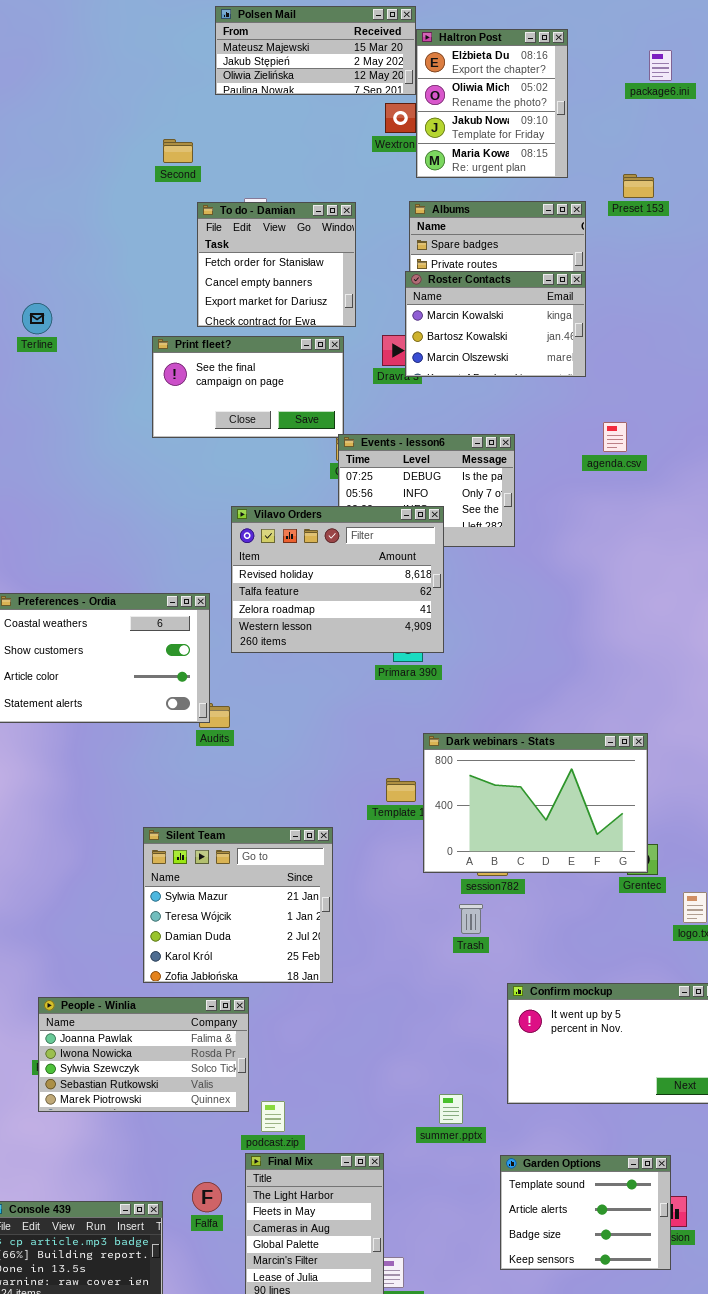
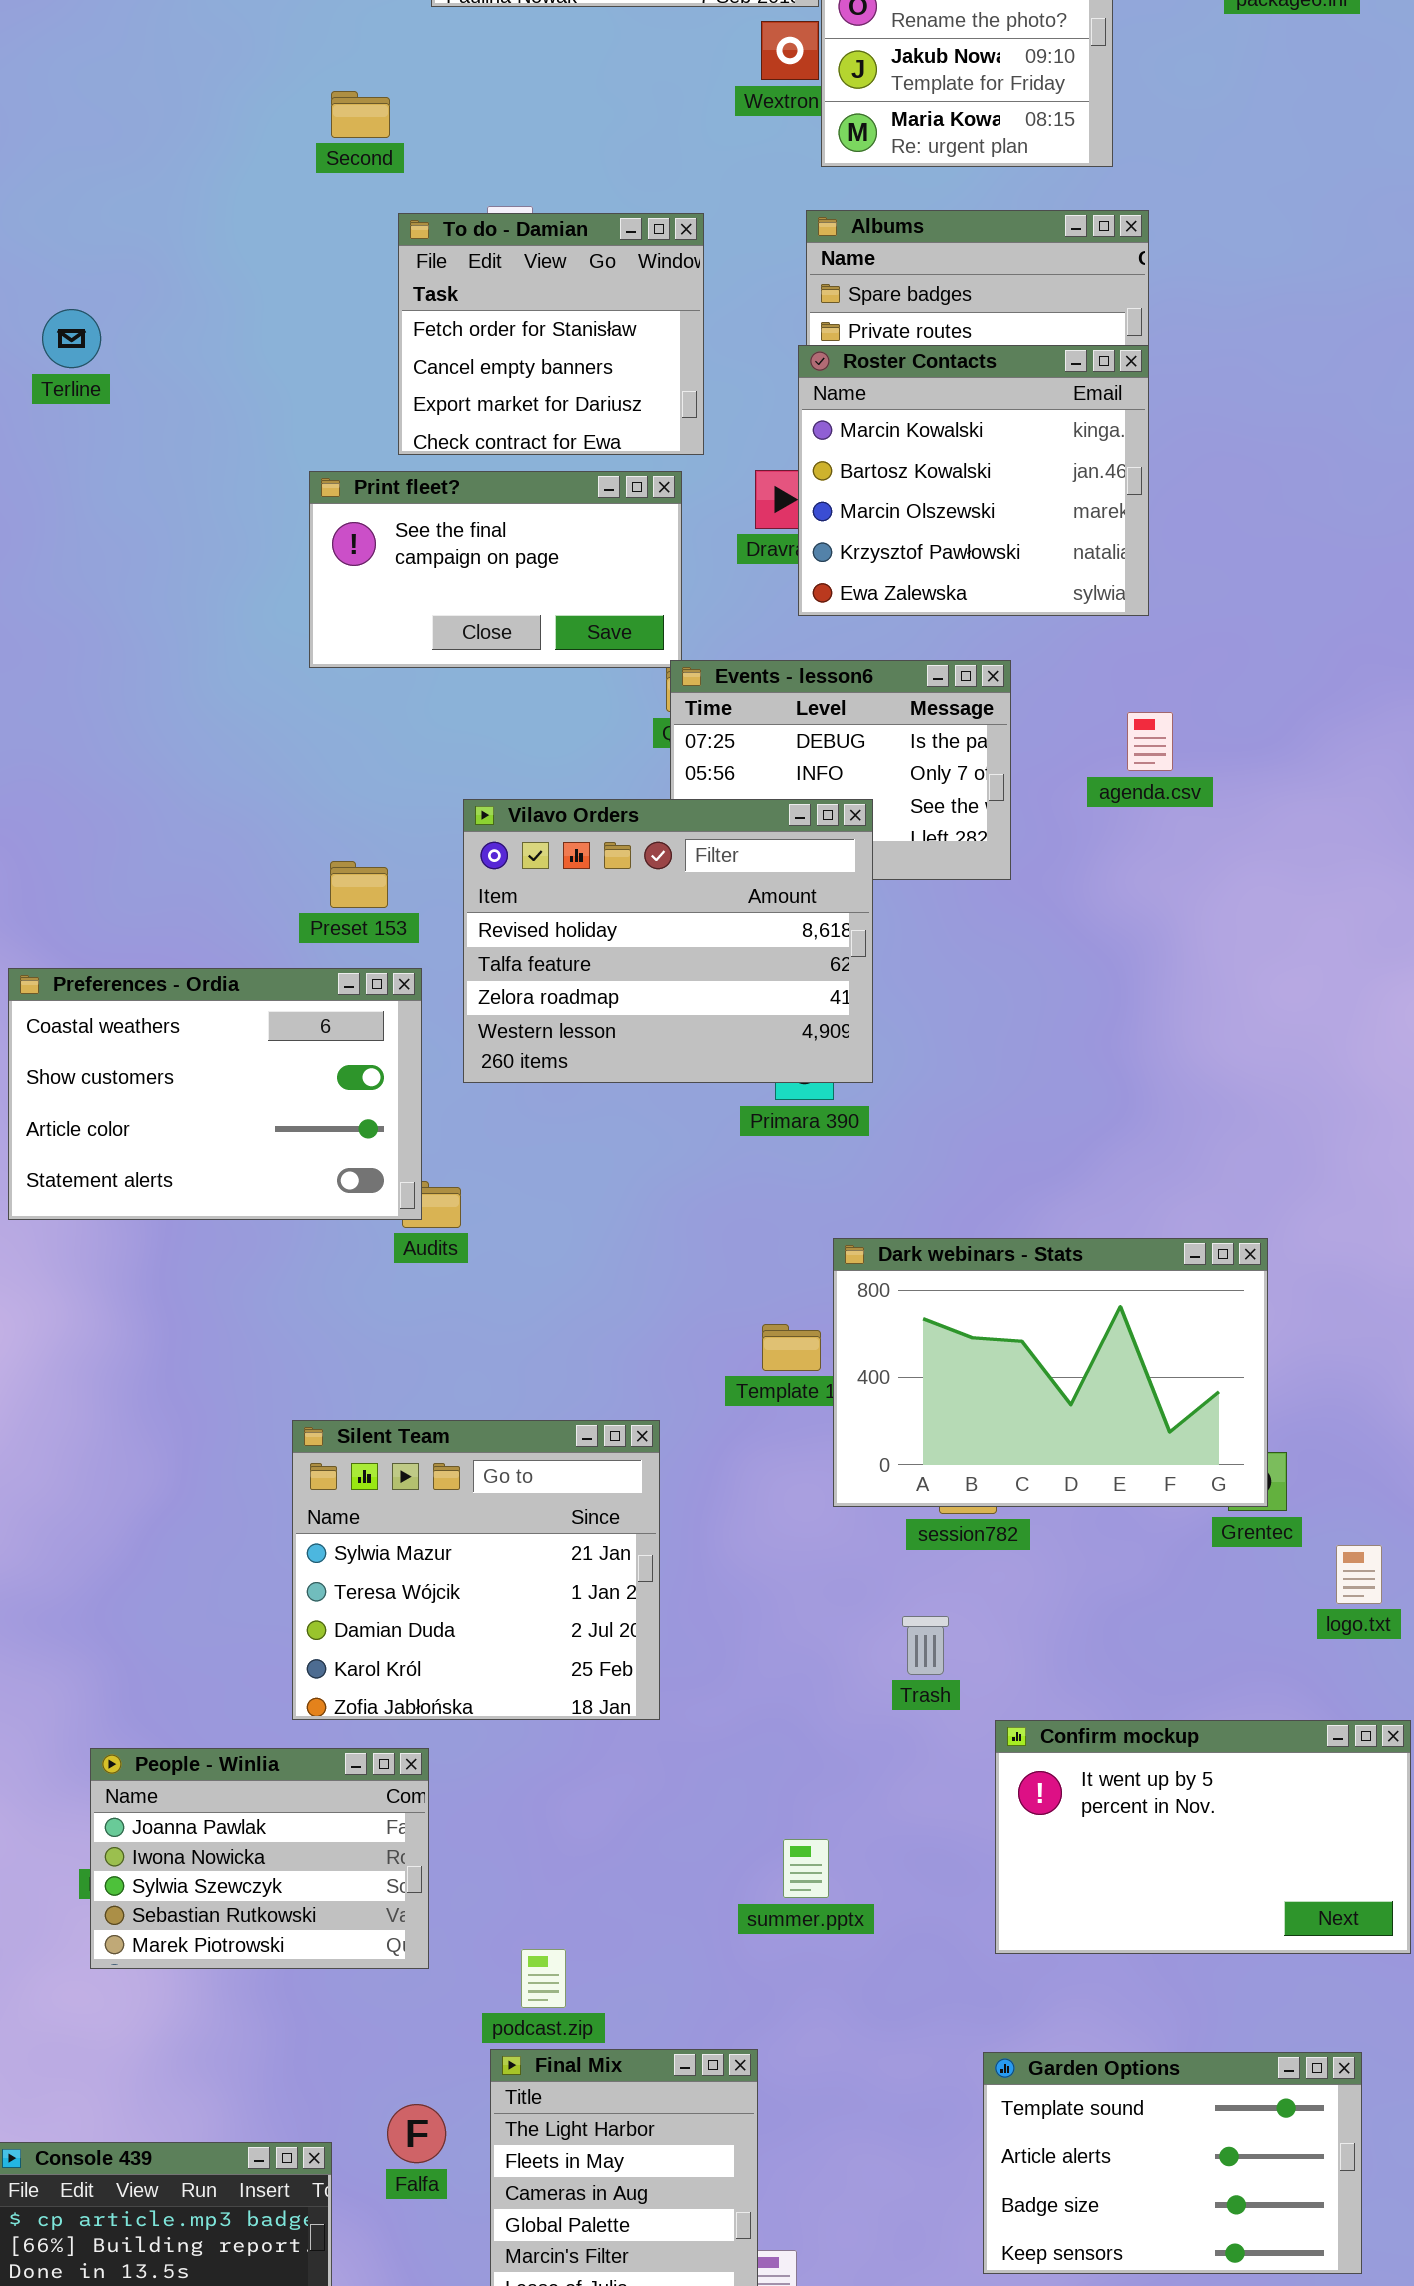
Preset 153: [623,174,654,198] -> [330,861,388,908], moved
Roster Contacts: [405,271,586,377] -> [798,345,1149,616], resized
Terline: [22,303,52,334] -> [42,309,101,368], moved
agenda.csv: [603,422,627,452] -> [1127,712,1173,771], moved
Trash: [459,904,483,934] -> [902,1616,949,1675], moved
People - Winlia: [38,997,249,1112] -> [90,1748,429,1969], resized
summer.pptx: [439,1094,463,1124] -> [783,1839,829,1898], moved
Garden Options: [500,1155,671,1270] -> [983,2052,1362,2274], resized

